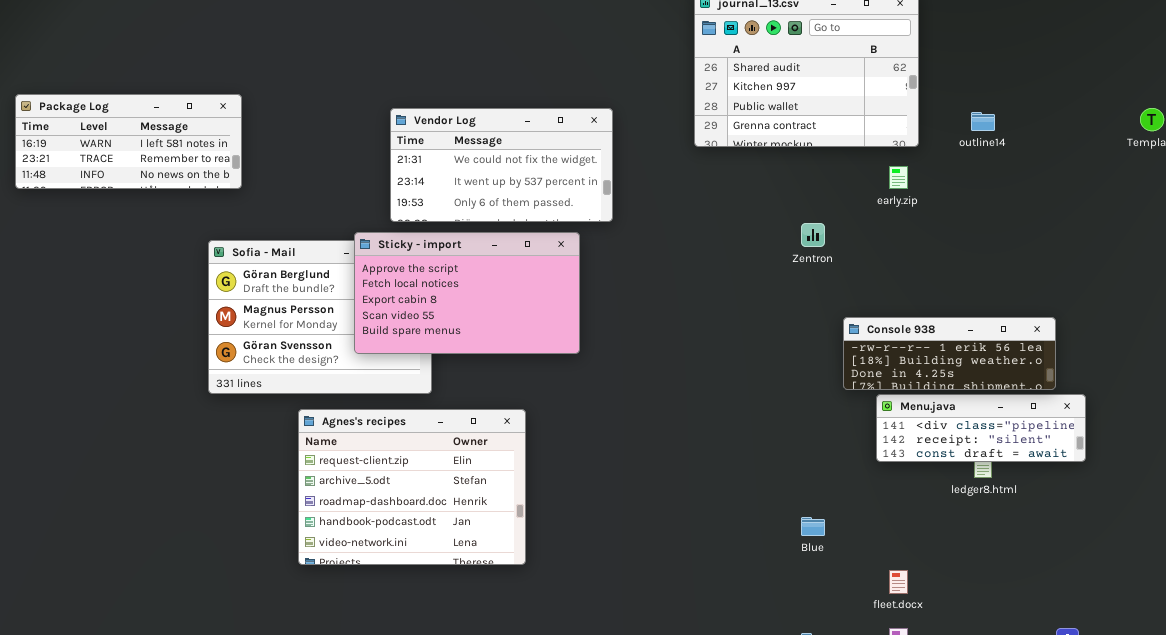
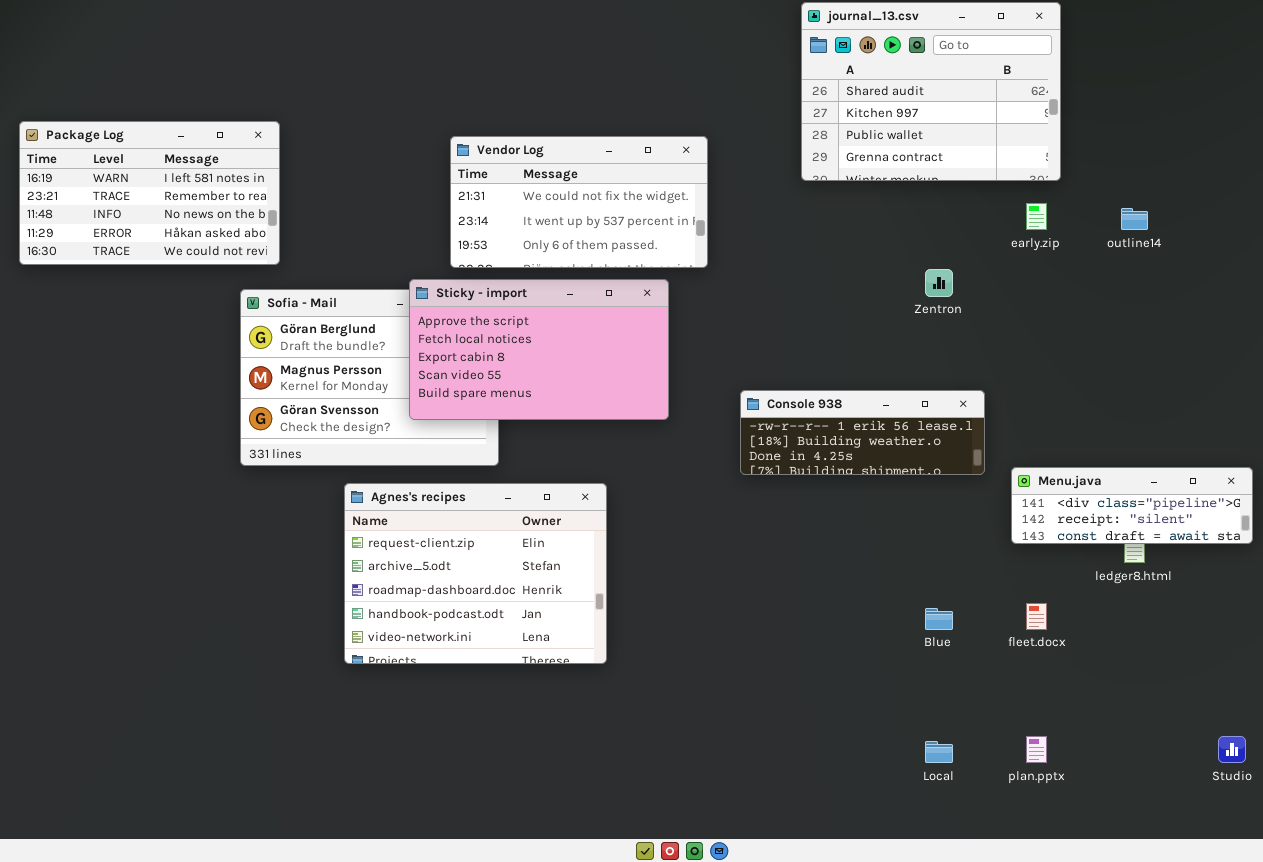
Package Log: [15,94,242,189] -> [19,121,280,265], resized
outline14: [971,112,995,131] -> [1121,208,1148,230], moved
Console 938: [843,317,1056,390] -> [740,390,985,475], moved
fleet.docx: [889,570,908,594] -> [1026,603,1047,630], moved

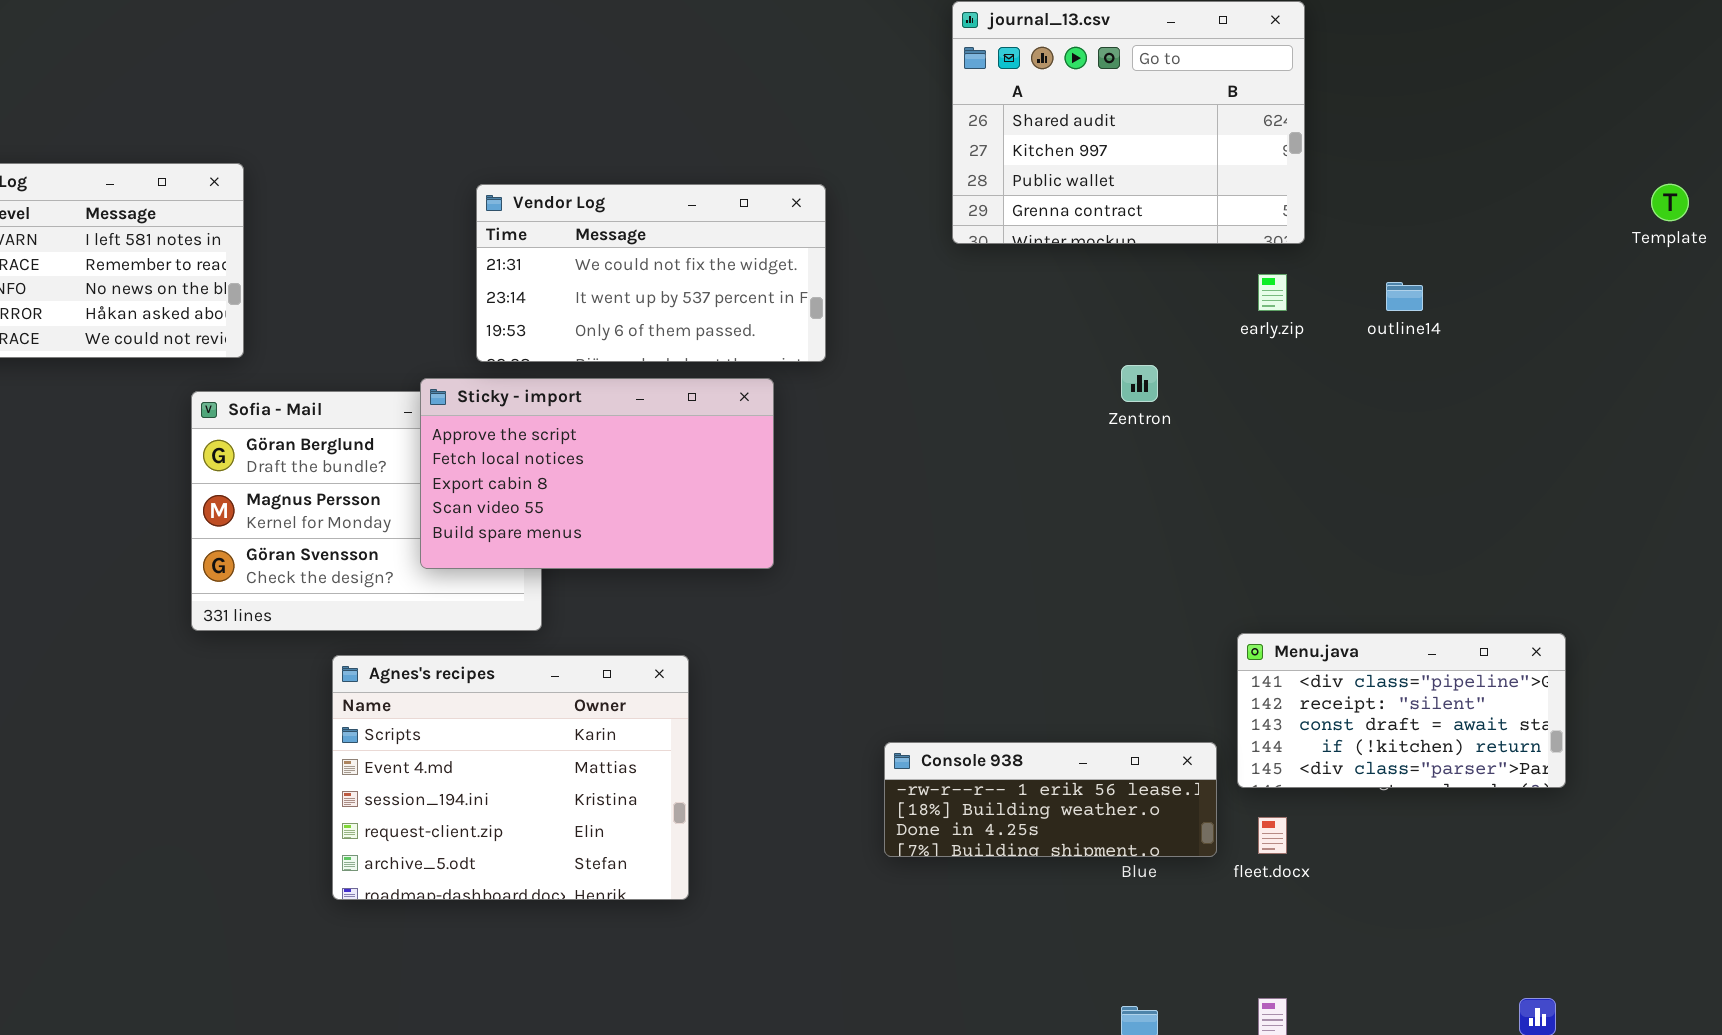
Console 938: [740,390,985,475] -> [884,742,1217,857], moved
Menu.java: [1011,467,1253,544] -> [1237,633,1566,788], resized
Agnes's recipes: [344,483,607,664] -> [332,655,689,900], scrolled up 3 rows

